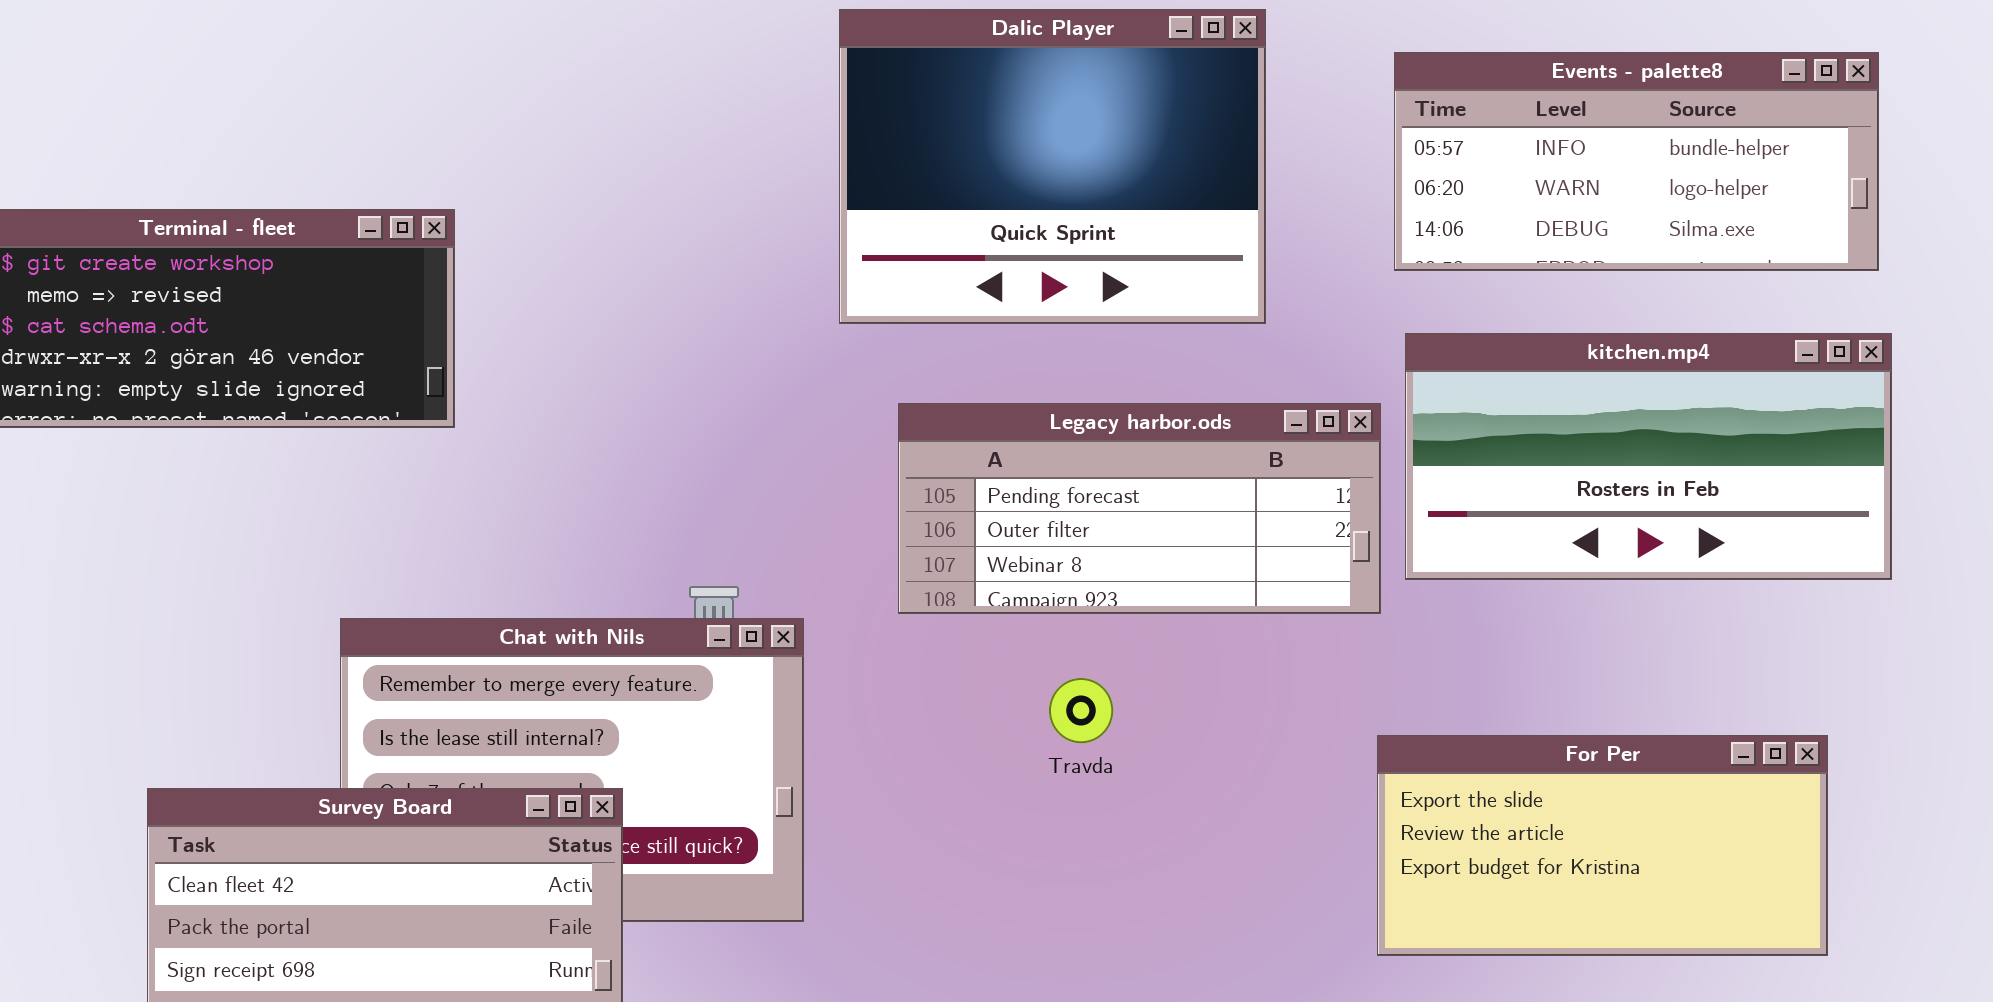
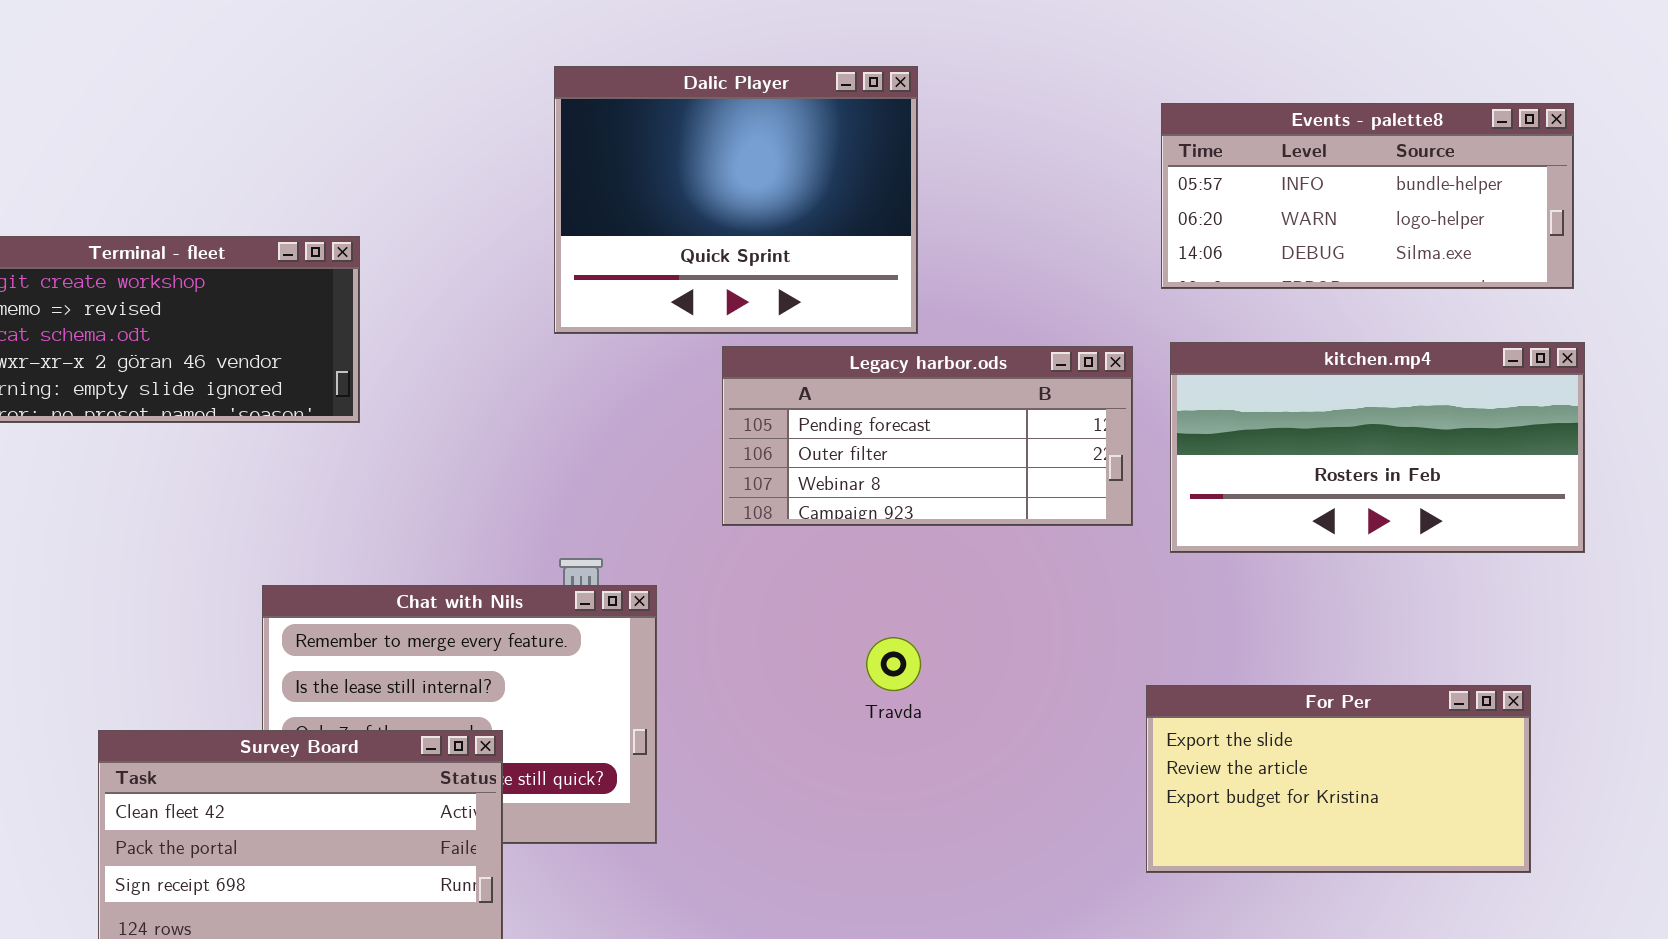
Dalic Player: [839,9,1266,324] -> [554,66,918,334], moved
Legacy harbor.ods: [898,403,1381,614] -> [722,346,1133,526], moved

